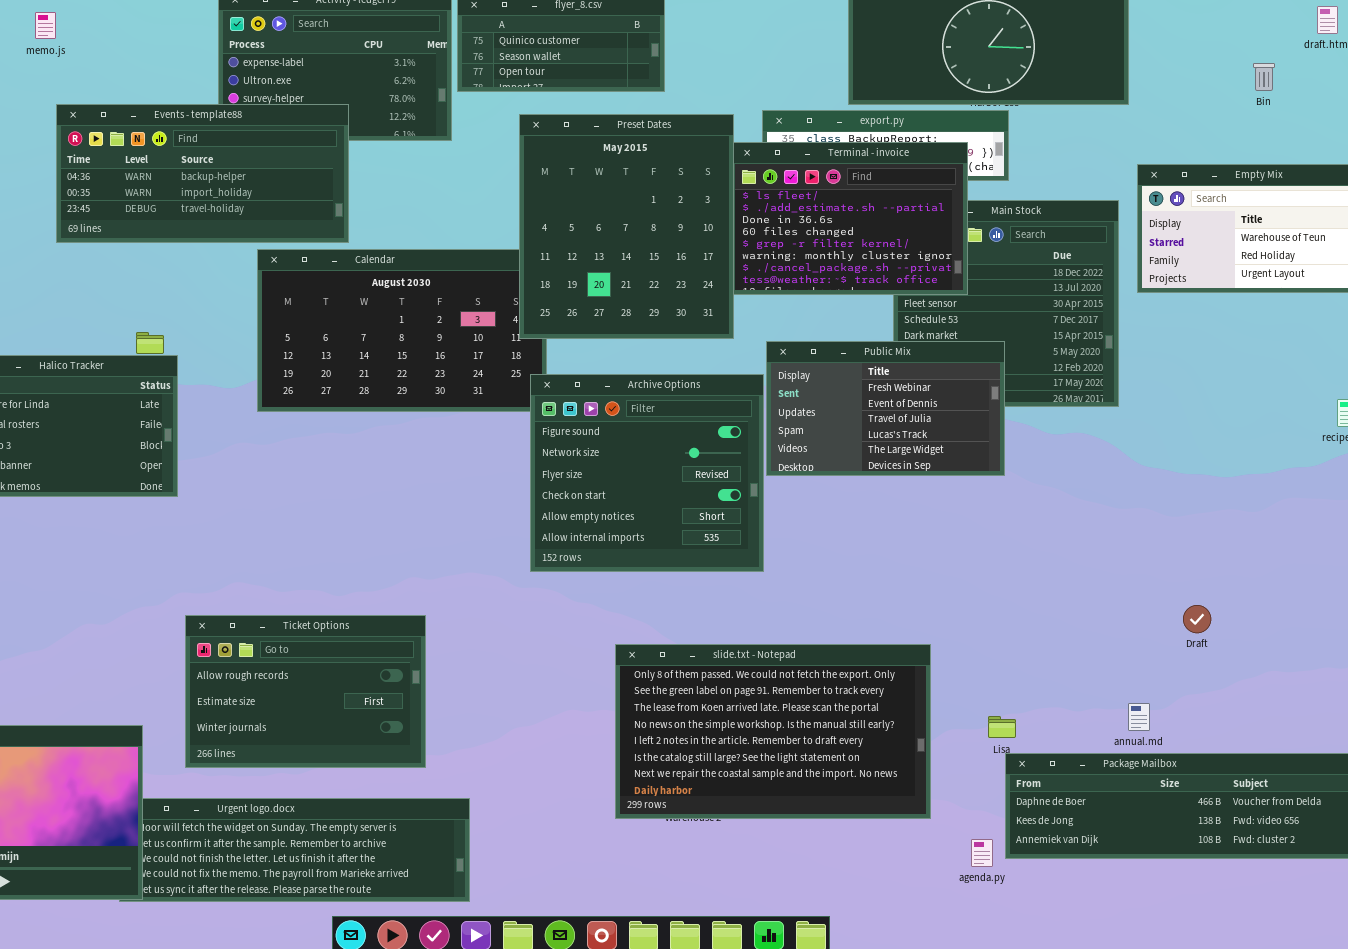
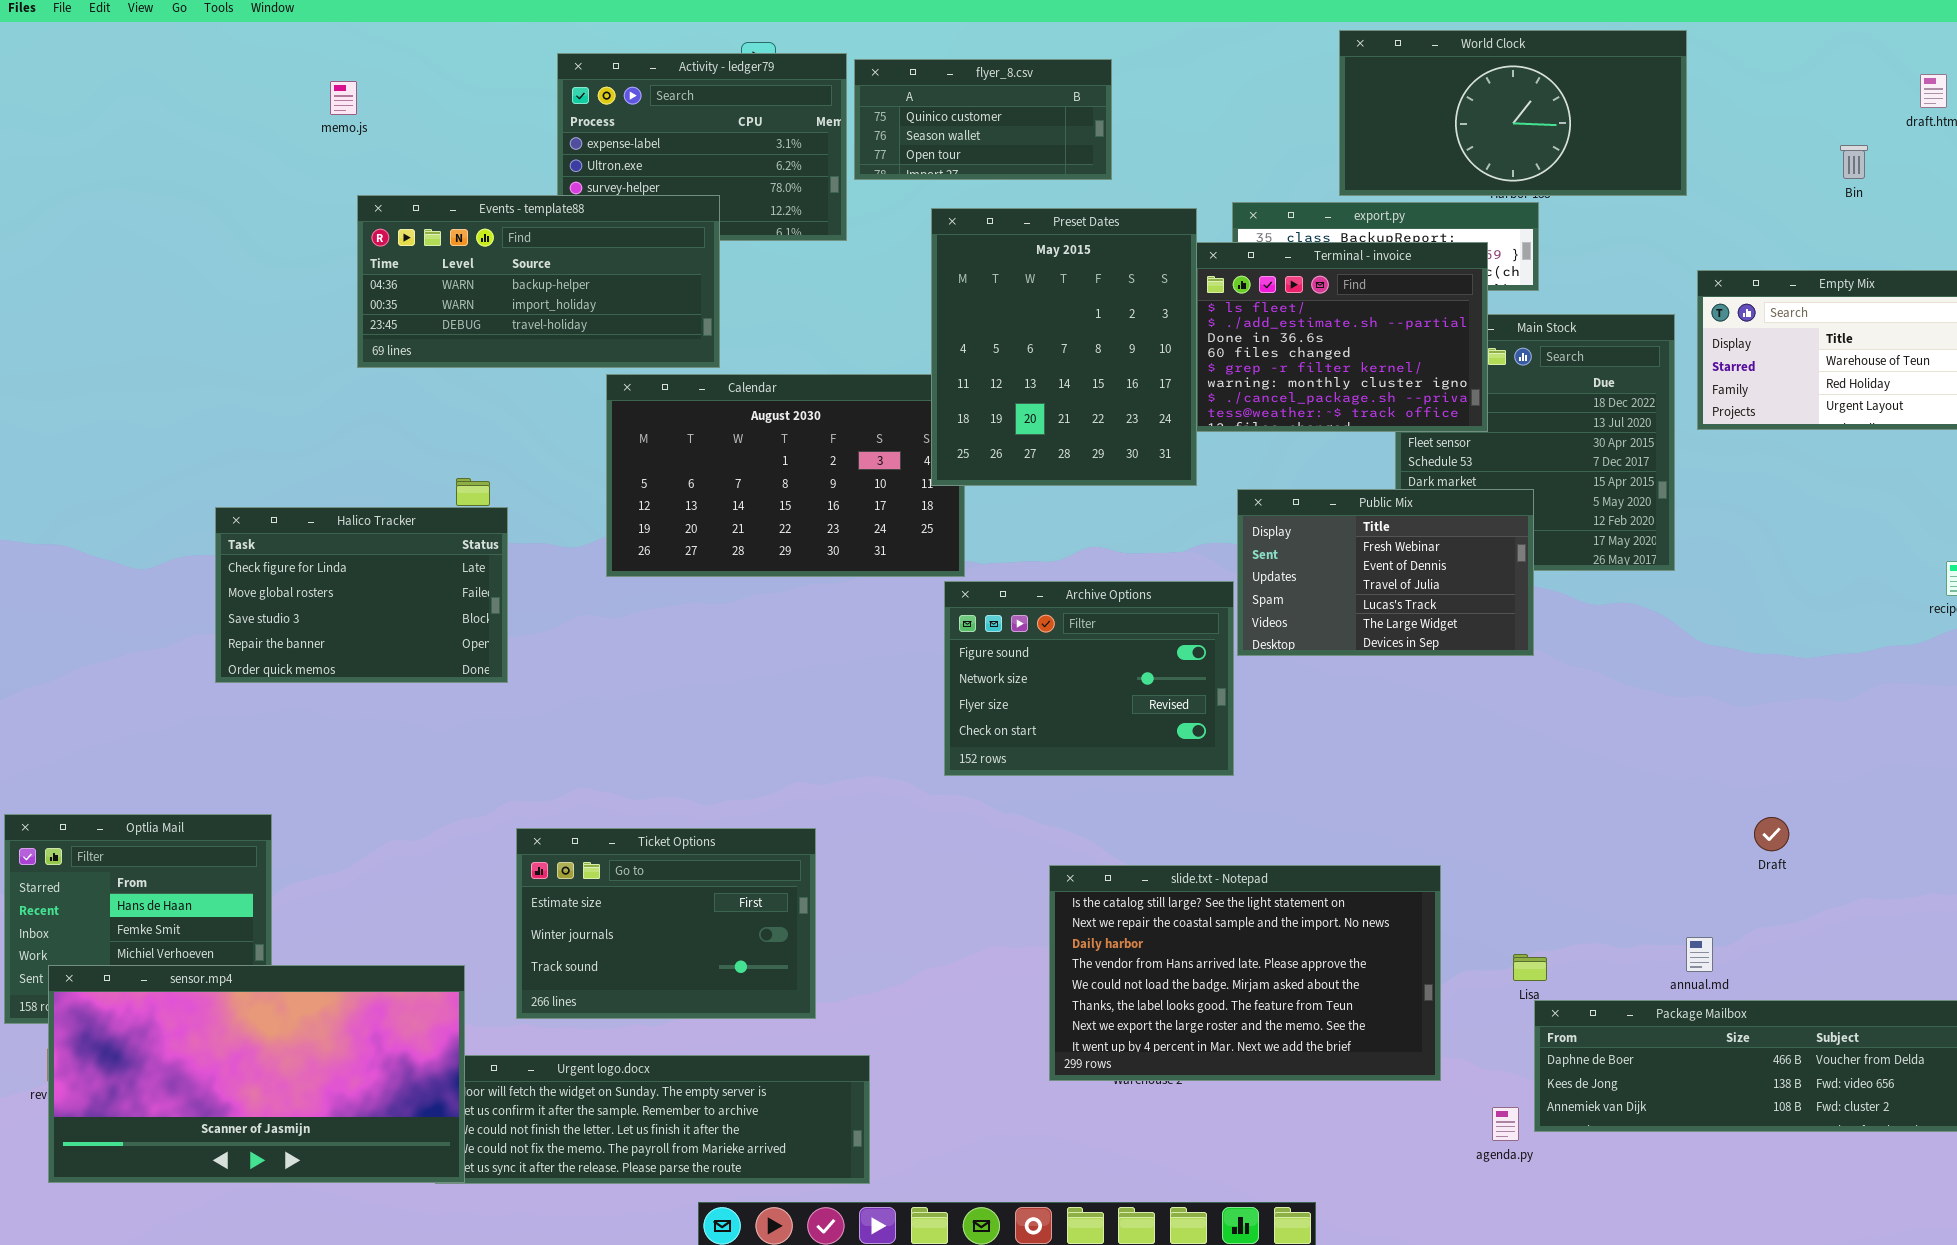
Archive Options: [530,374,764,572] -> [944,581,1234,776], resized
Ticket Options: [185,615,426,768] -> [516,828,816,1019], scrolled down 1 row
slide.txt - Notepad: [615,644,931,819] -> [1049,865,1441,1081], scrolled down 5 rows

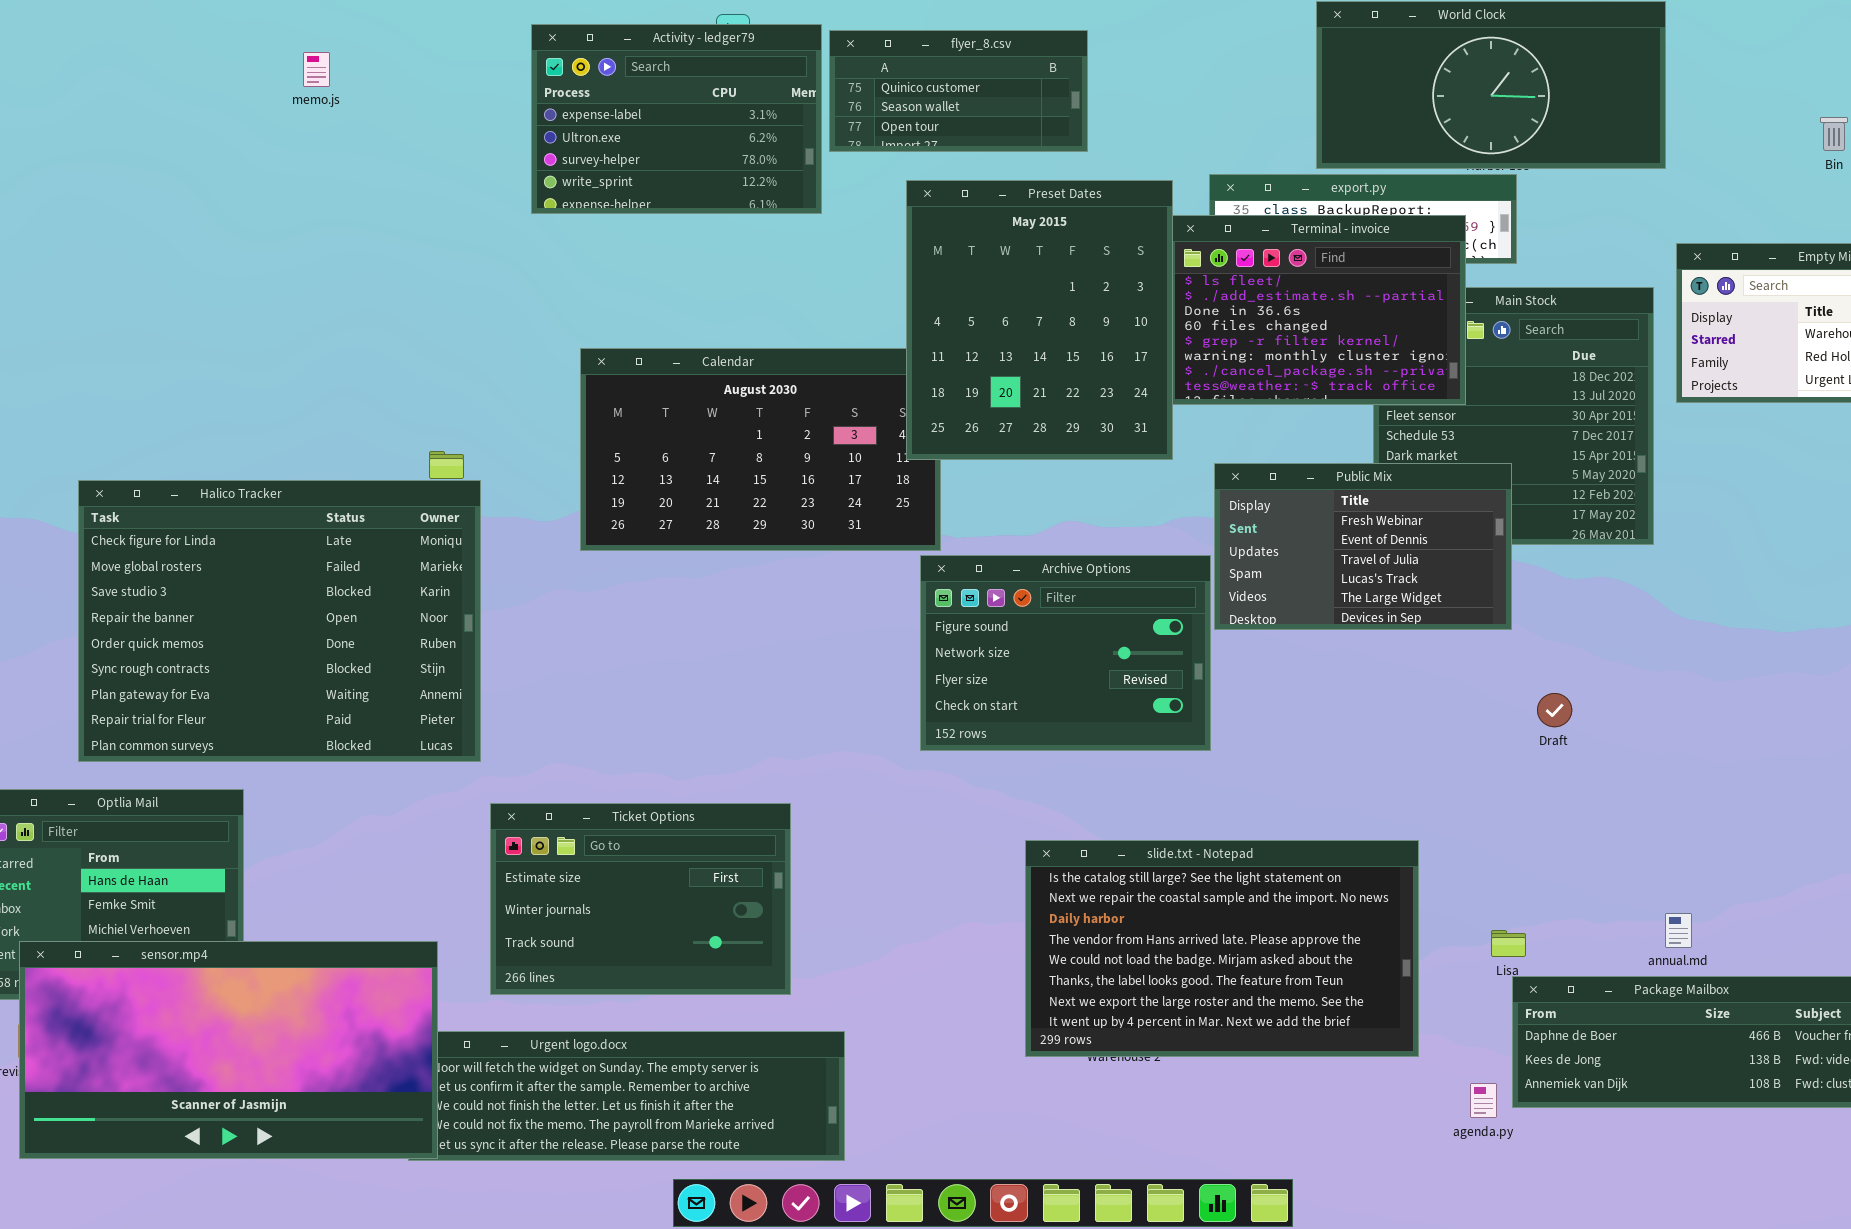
Events - template88: [357,195,720,368] -> none, closed
Halico Tracker: [215,507,508,683] -> [78,480,481,762], resized
Draft: [1754,817,1789,851] -> [1537,693,1572,727], moved

